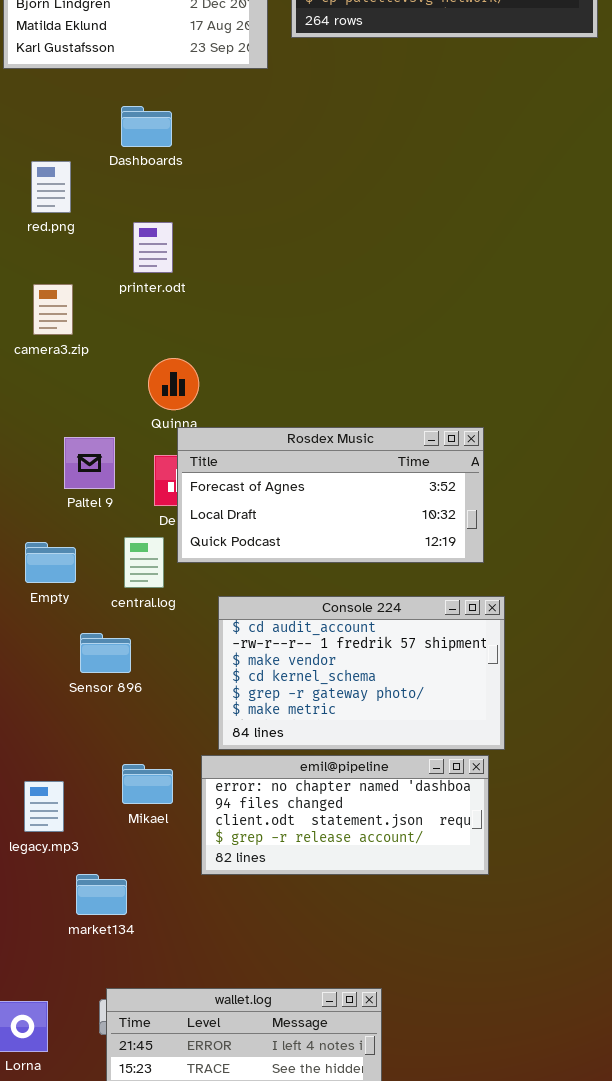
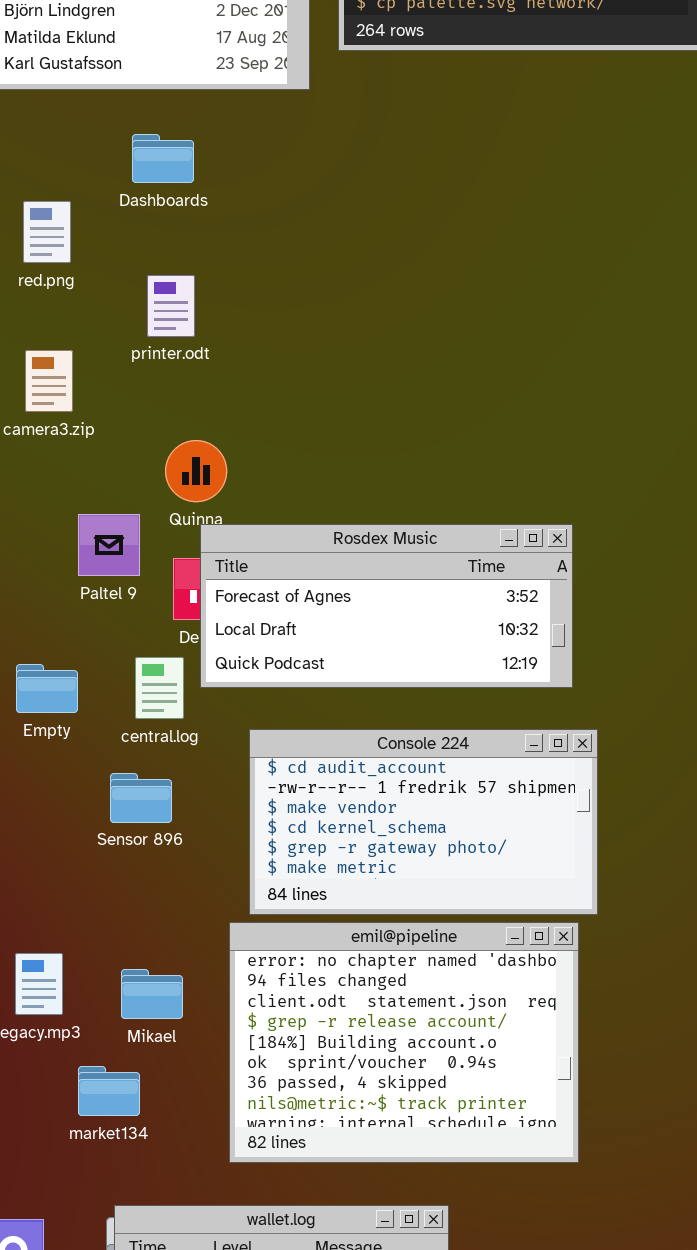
Paltel 9: [64,437,115,489] -> [78,514,140,576], moved
Sensor 896: [80,633,131,673] -> [110,773,172,823], moved
emil@pipeline: [201,755,489,875] -> [229,922,579,1163], resized
Mikael: [122,764,173,804] -> [121,969,183,1019], moved

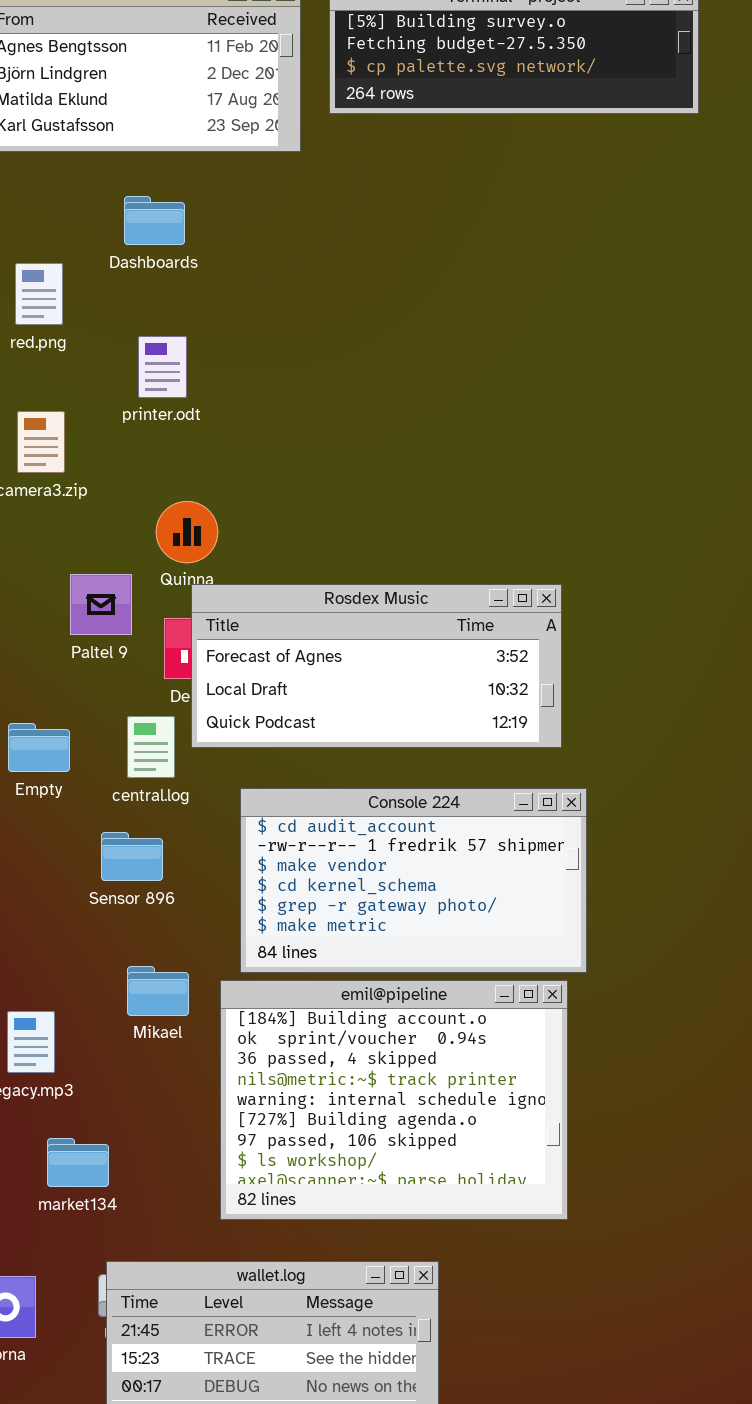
emil@pipeline: [229,922,579,1163] -> [220,980,568,1220], scrolled down 4 rows
Mikael: [121,969,183,1019] -> [127,966,189,1016], moved
market134: [78,1066,140,1116] -> [47,1138,109,1187], moved

